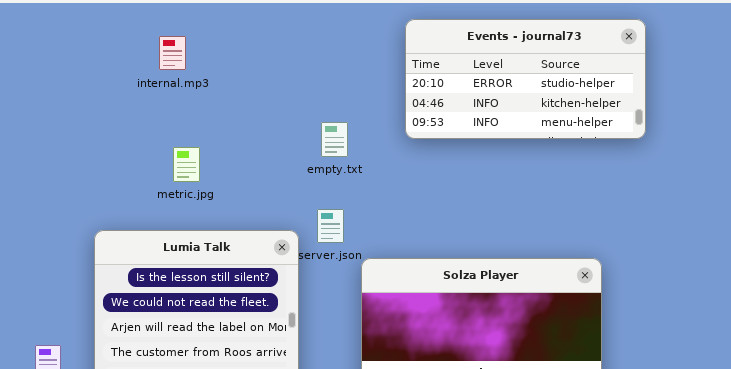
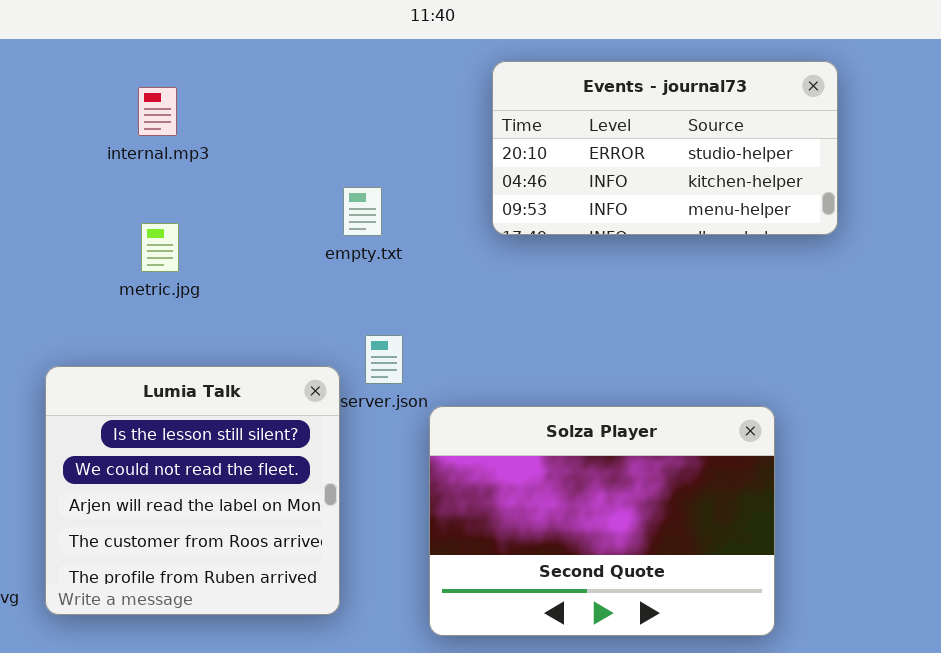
empty.txt: [321,122,348,157] -> [343,187,382,236], moved
metric.jpg: [173,147,200,182] -> [141,223,179,272], moved

